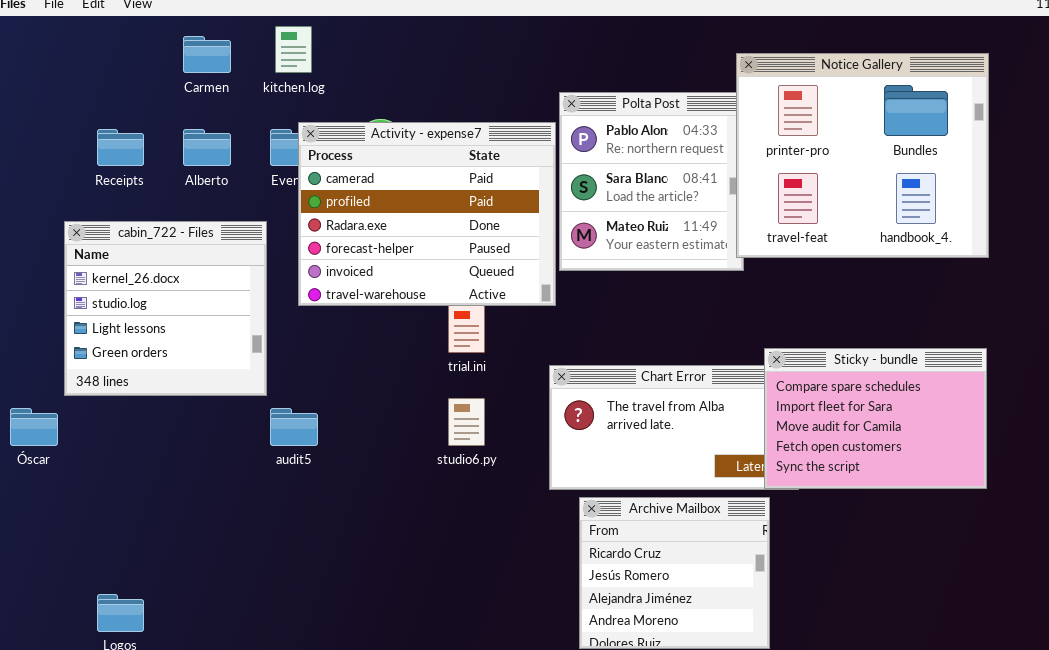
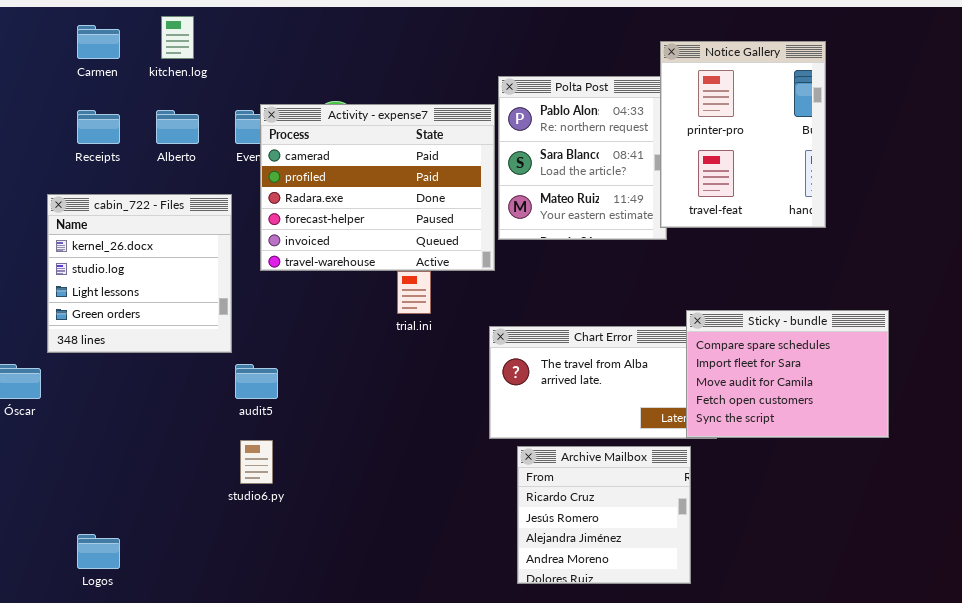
kitchen.log: [275,26,312,73] -> [161,16,194,59], moved
Carmen: [183,36,231,73] -> [77,25,120,59], moved
Notice Gallery: [736,53,989,258] -> [660,41,826,228], resized
studio6.py: [448,398,485,446] -> [240,440,273,484], moved

